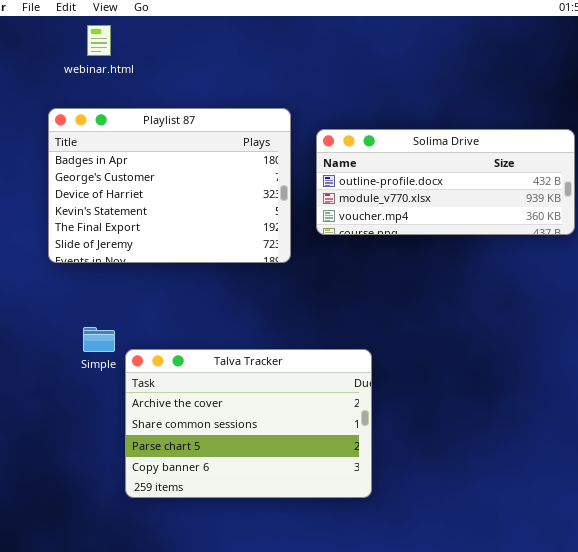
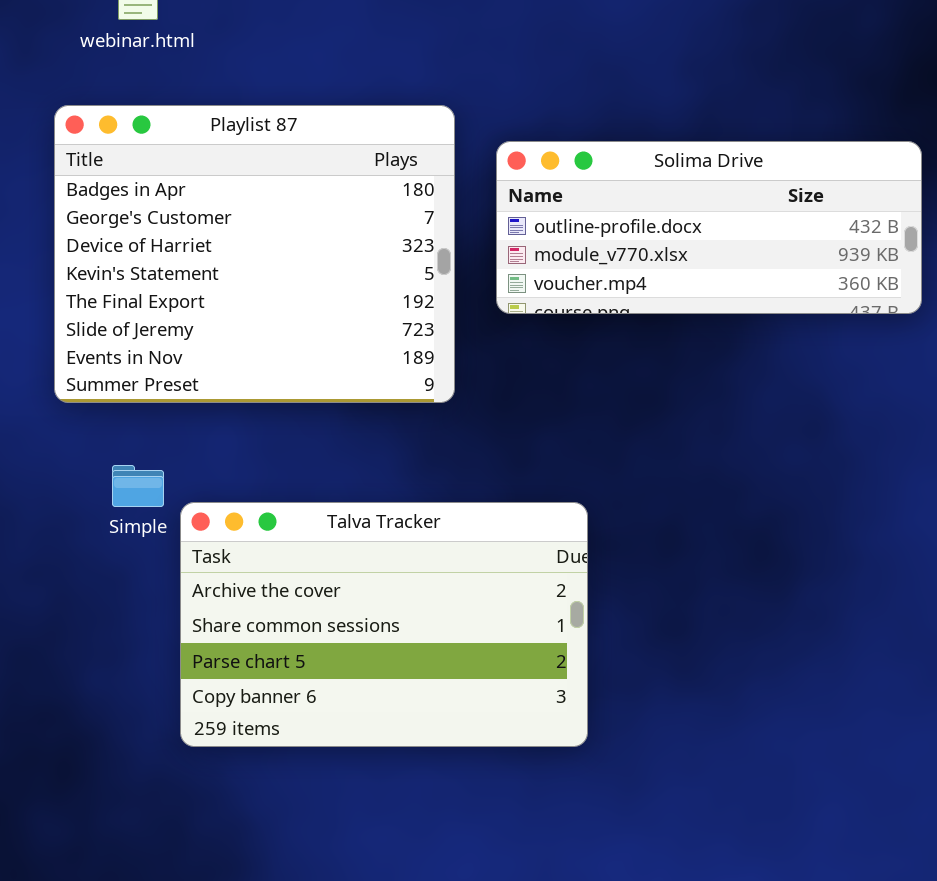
Playlist 87: [48,108,291,263] -> [54,105,455,403], resized

